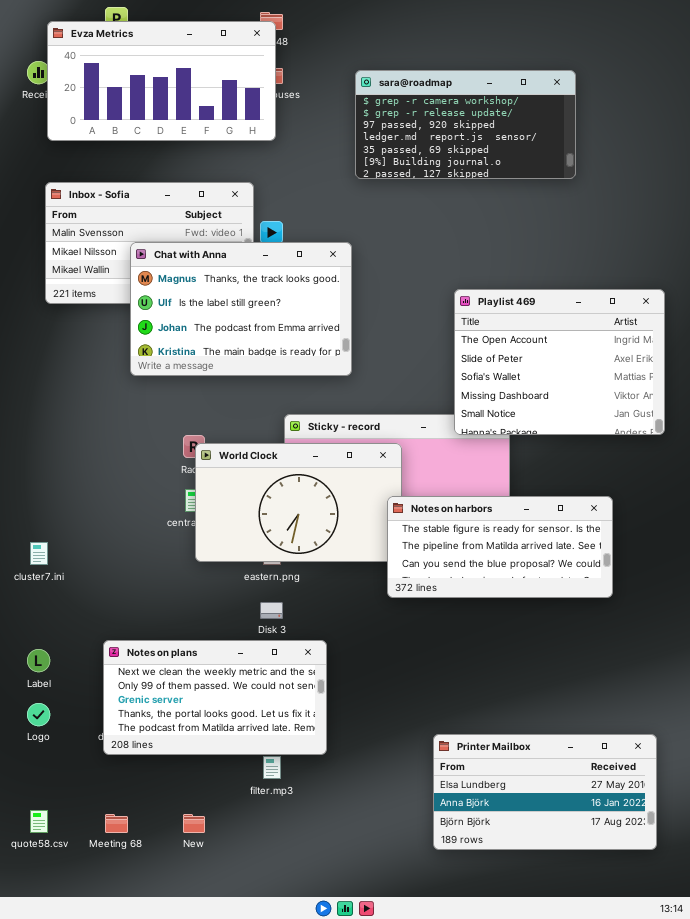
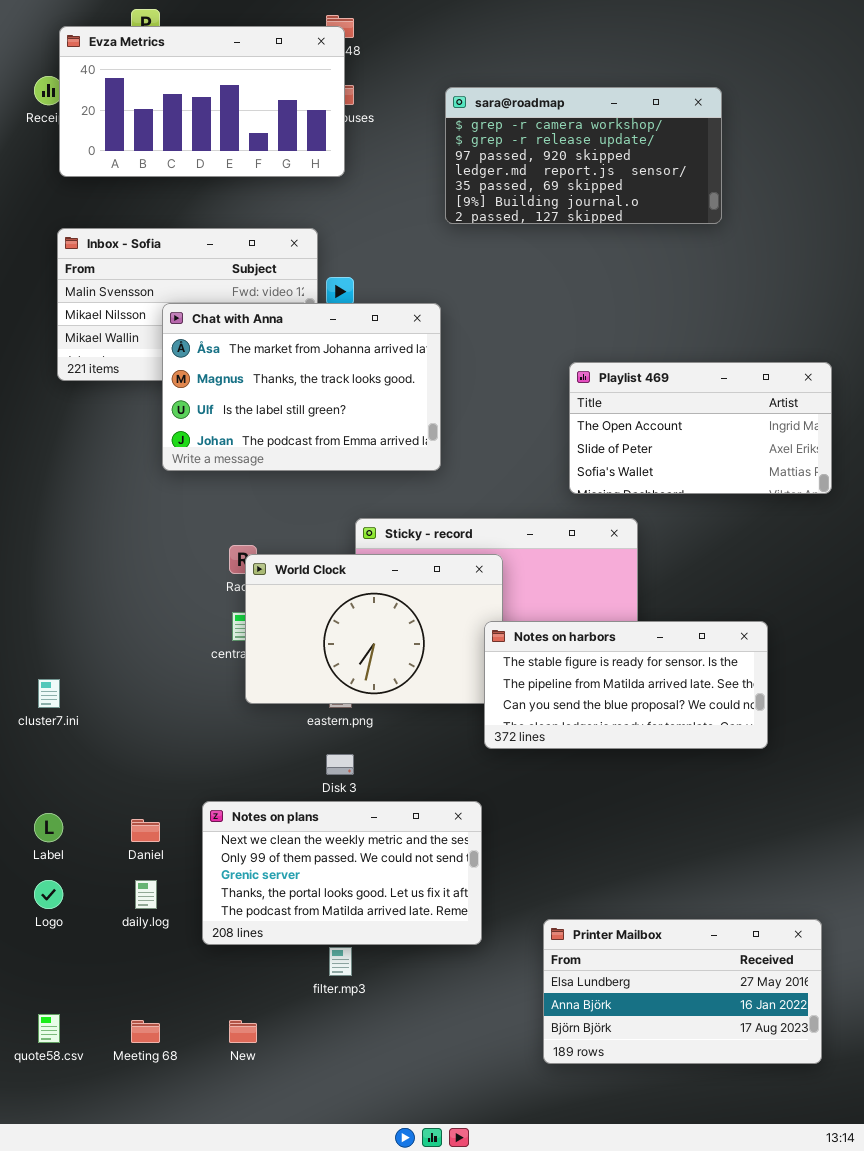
Chat with Anna: [130,242,352,376] -> [162,303,441,471], scrolled up 1 row
Playlist 469: [454,289,665,435] -> [569,362,832,494], resized
Notes on plans: [103,640,327,755] -> [202,801,482,945], moved

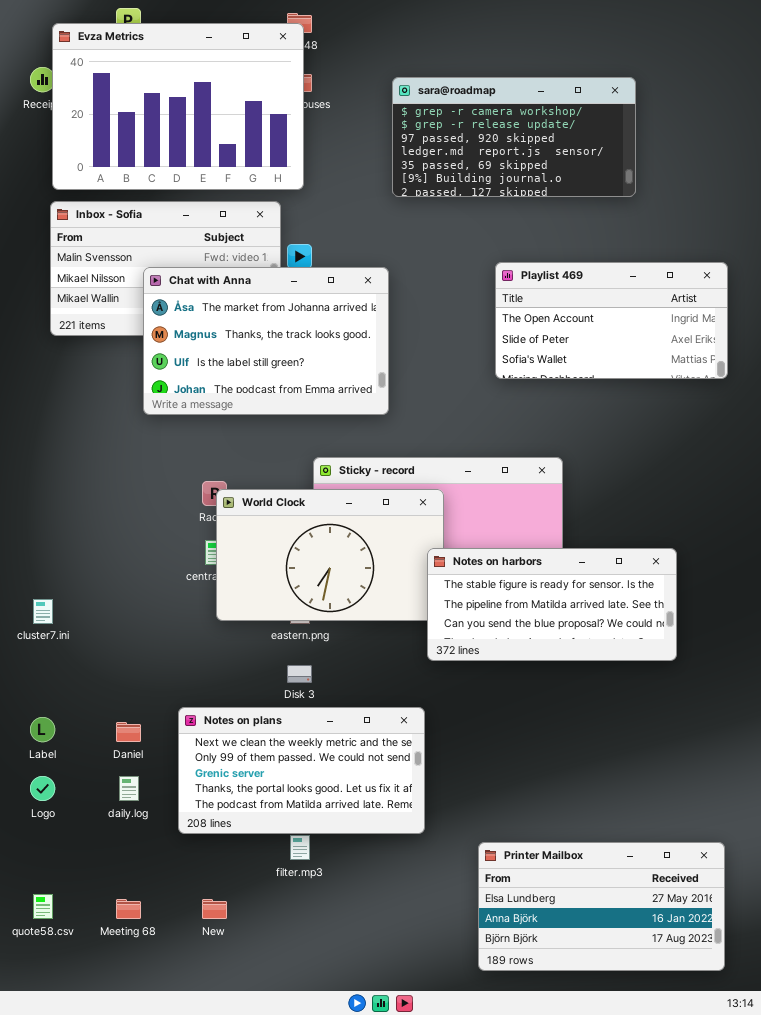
Evza Metrics: [59,26,345,177] -> [52,23,304,190], resized
Playlist 469: [569,362,832,494] -> [495,262,728,379], moved
Printer Mailbox: [543,919,822,1064] -> [478,842,725,971], moved

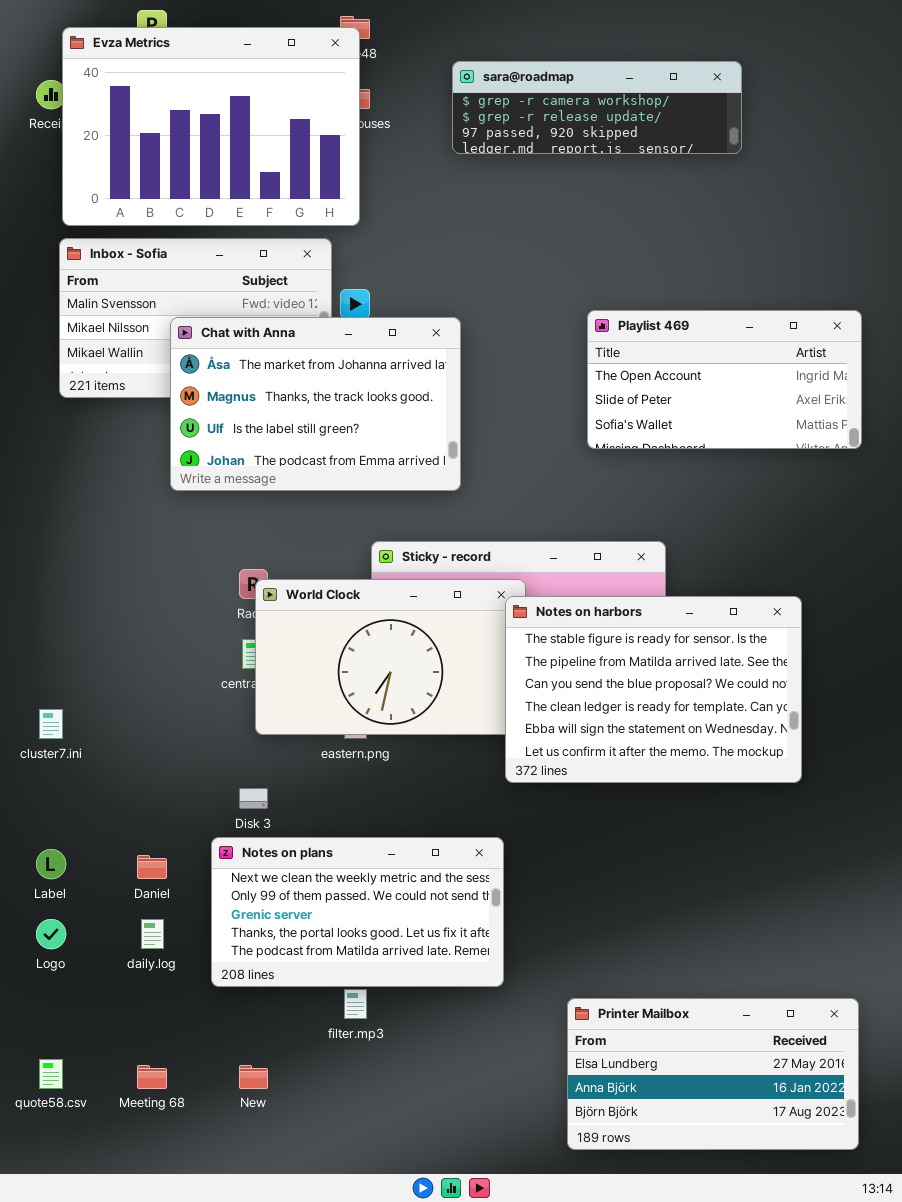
sara@roadmap: [392,77,636,197] -> [452,61,742,154], moved, resized
Notes on harbors: [427,548,677,661] -> [505,596,802,783], resized
Disk 3: [287,665,312,683] -> [239,788,268,809], moved

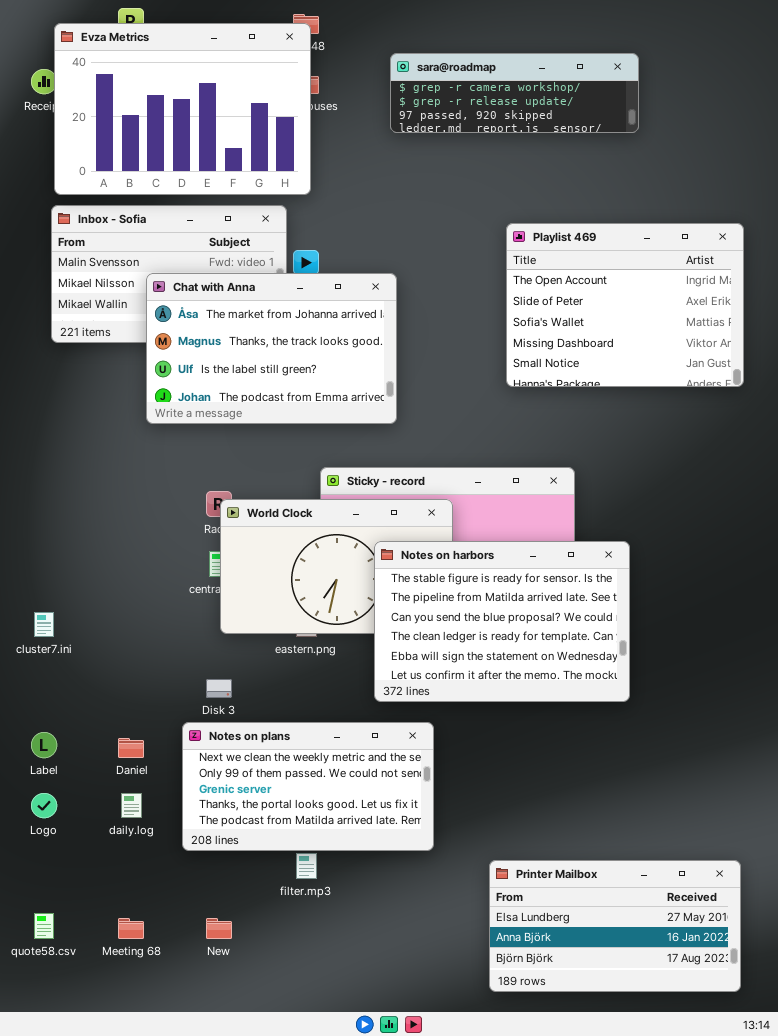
Playlist 469: [587,310,862,449] -> [506,223,744,387], resized
Notes on harbors: [505,596,802,783] -> [374,541,630,702], moved

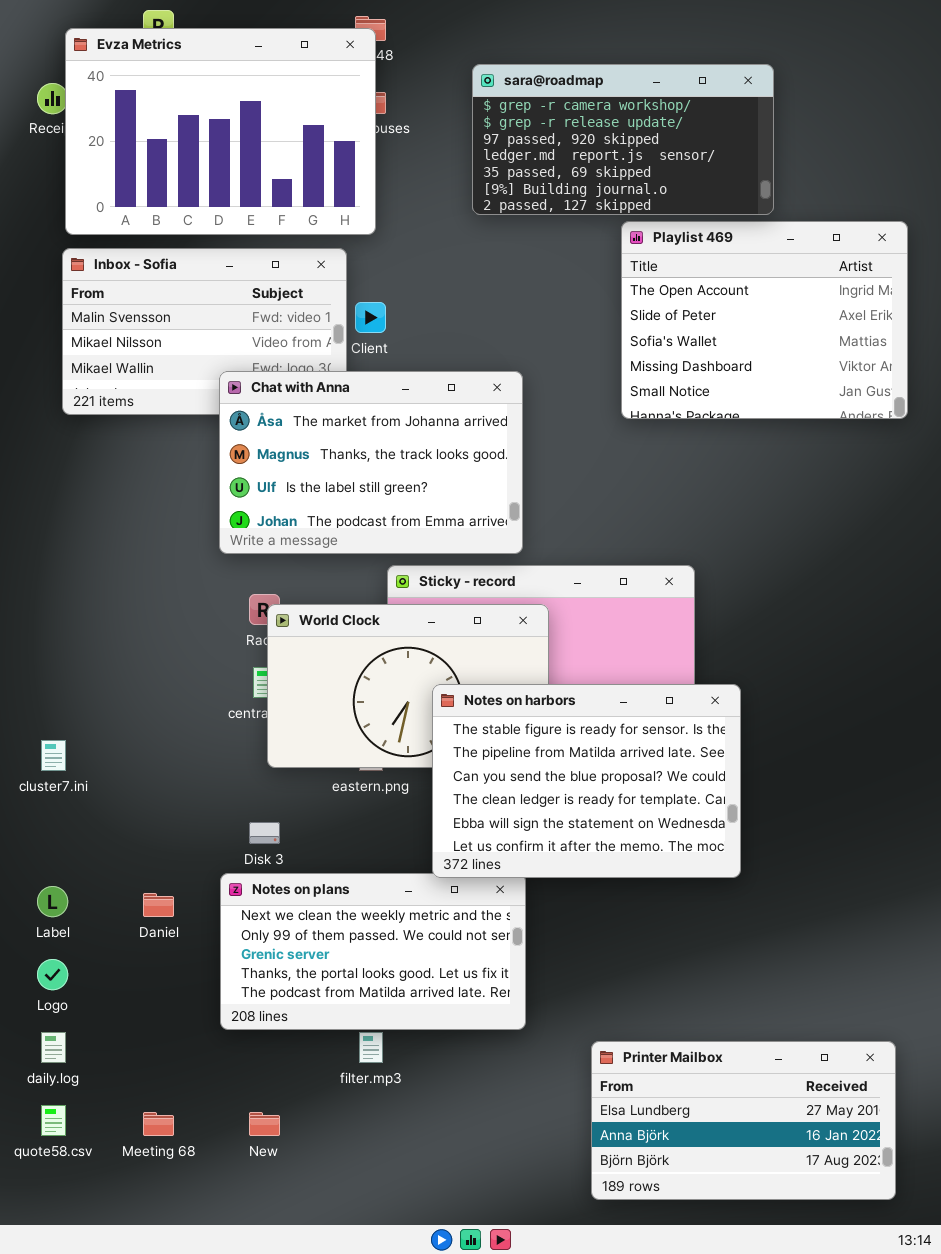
sara@roadmap: [390,53,639,133] -> [472,64,774,215], resized
Playlist 469: [506,223,744,387] -> [621,221,908,419], moved
Chat with Anna: [146,273,397,424] -> [219,371,523,554], moved
Notes on harbors: [374,541,630,702] -> [432,684,741,878], moved
daily.log: [121,793,142,818] -> [41,1032,66,1063], moved

